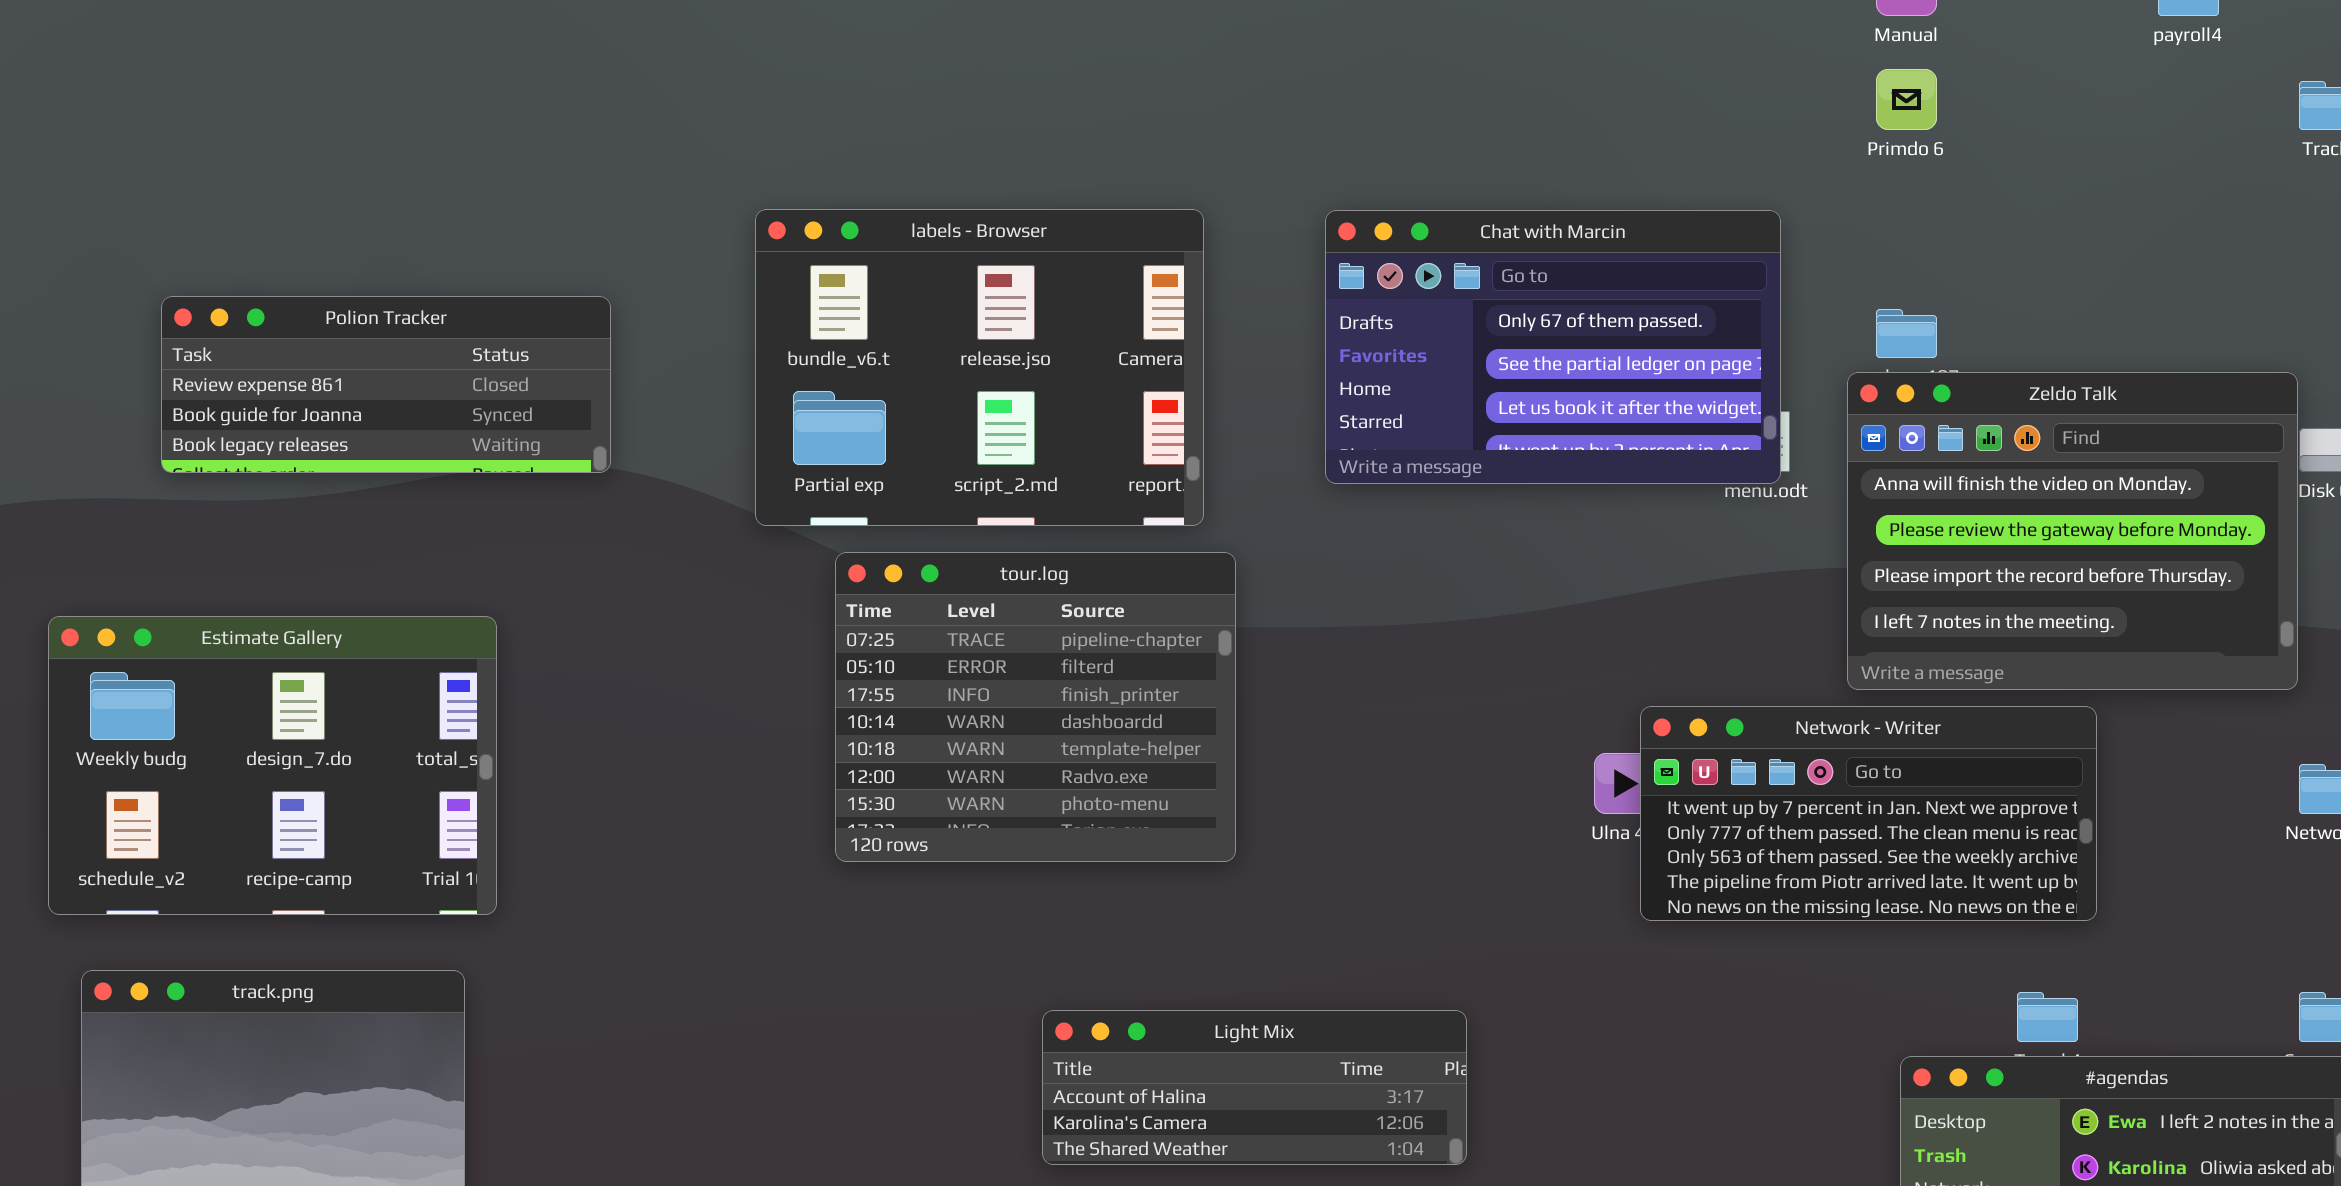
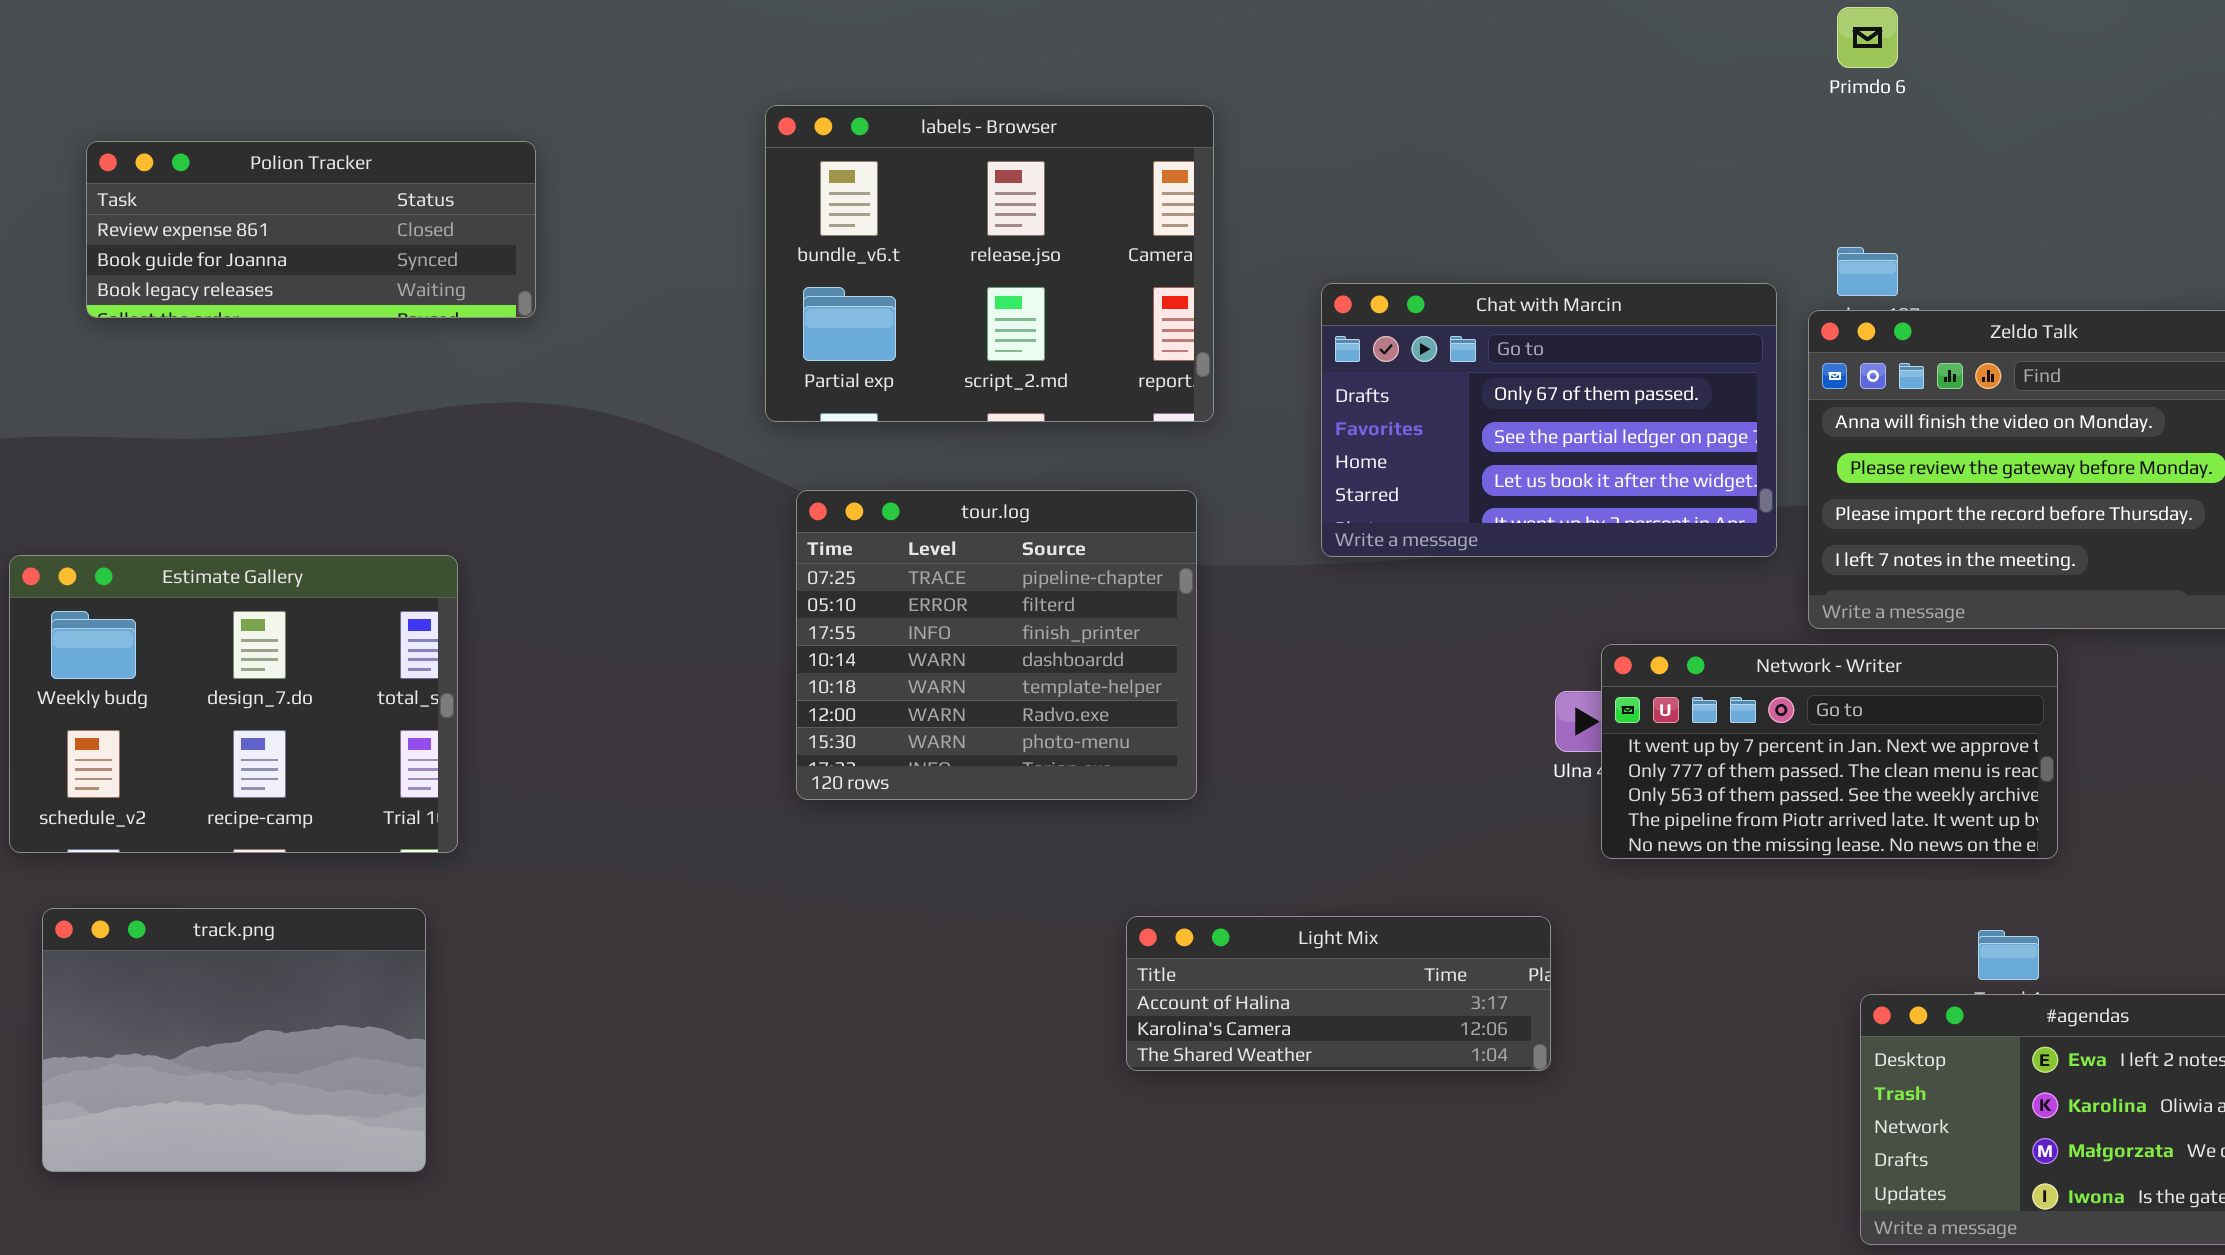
labels - Browser: [755,209,1204,526] -> [765,105,1214,422], moved
Chat with Marcin: [1325,210,1781,484] -> [1321,283,1777,557], moved
Polion Tracker: [161,296,611,473] -> [86,141,536,318], moved
Light Mix: [1042,1010,1467,1165] -> [1126,916,1551,1071], moved

